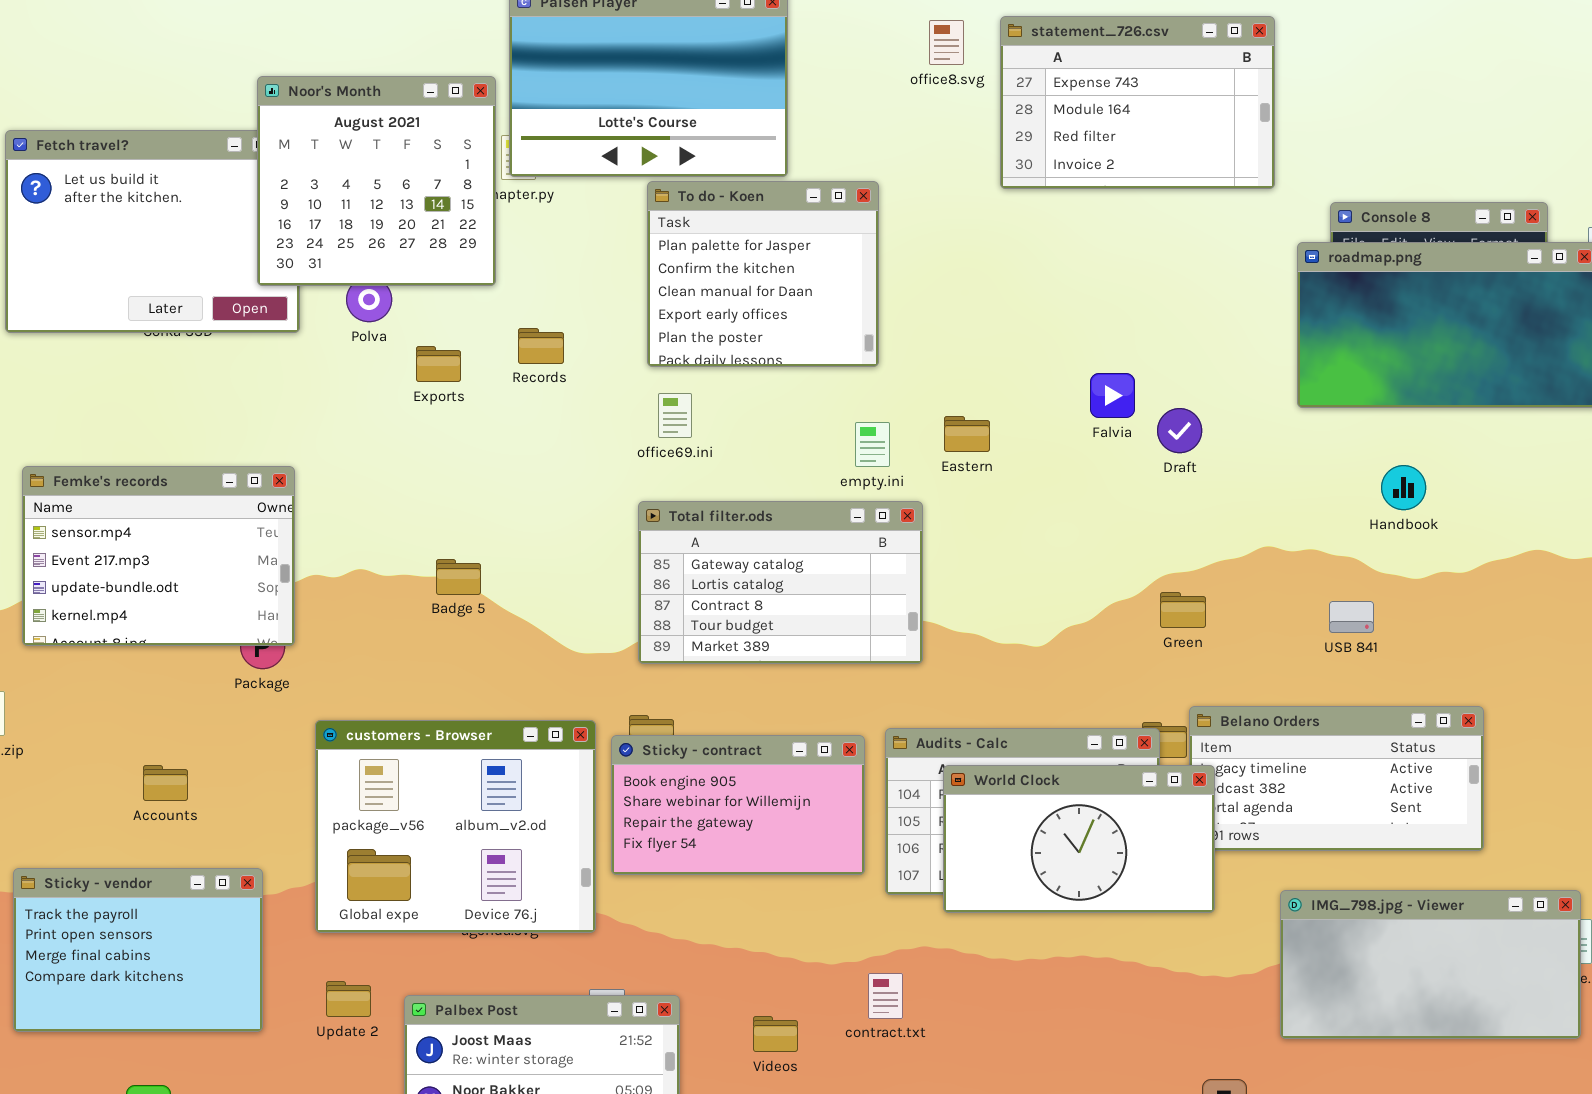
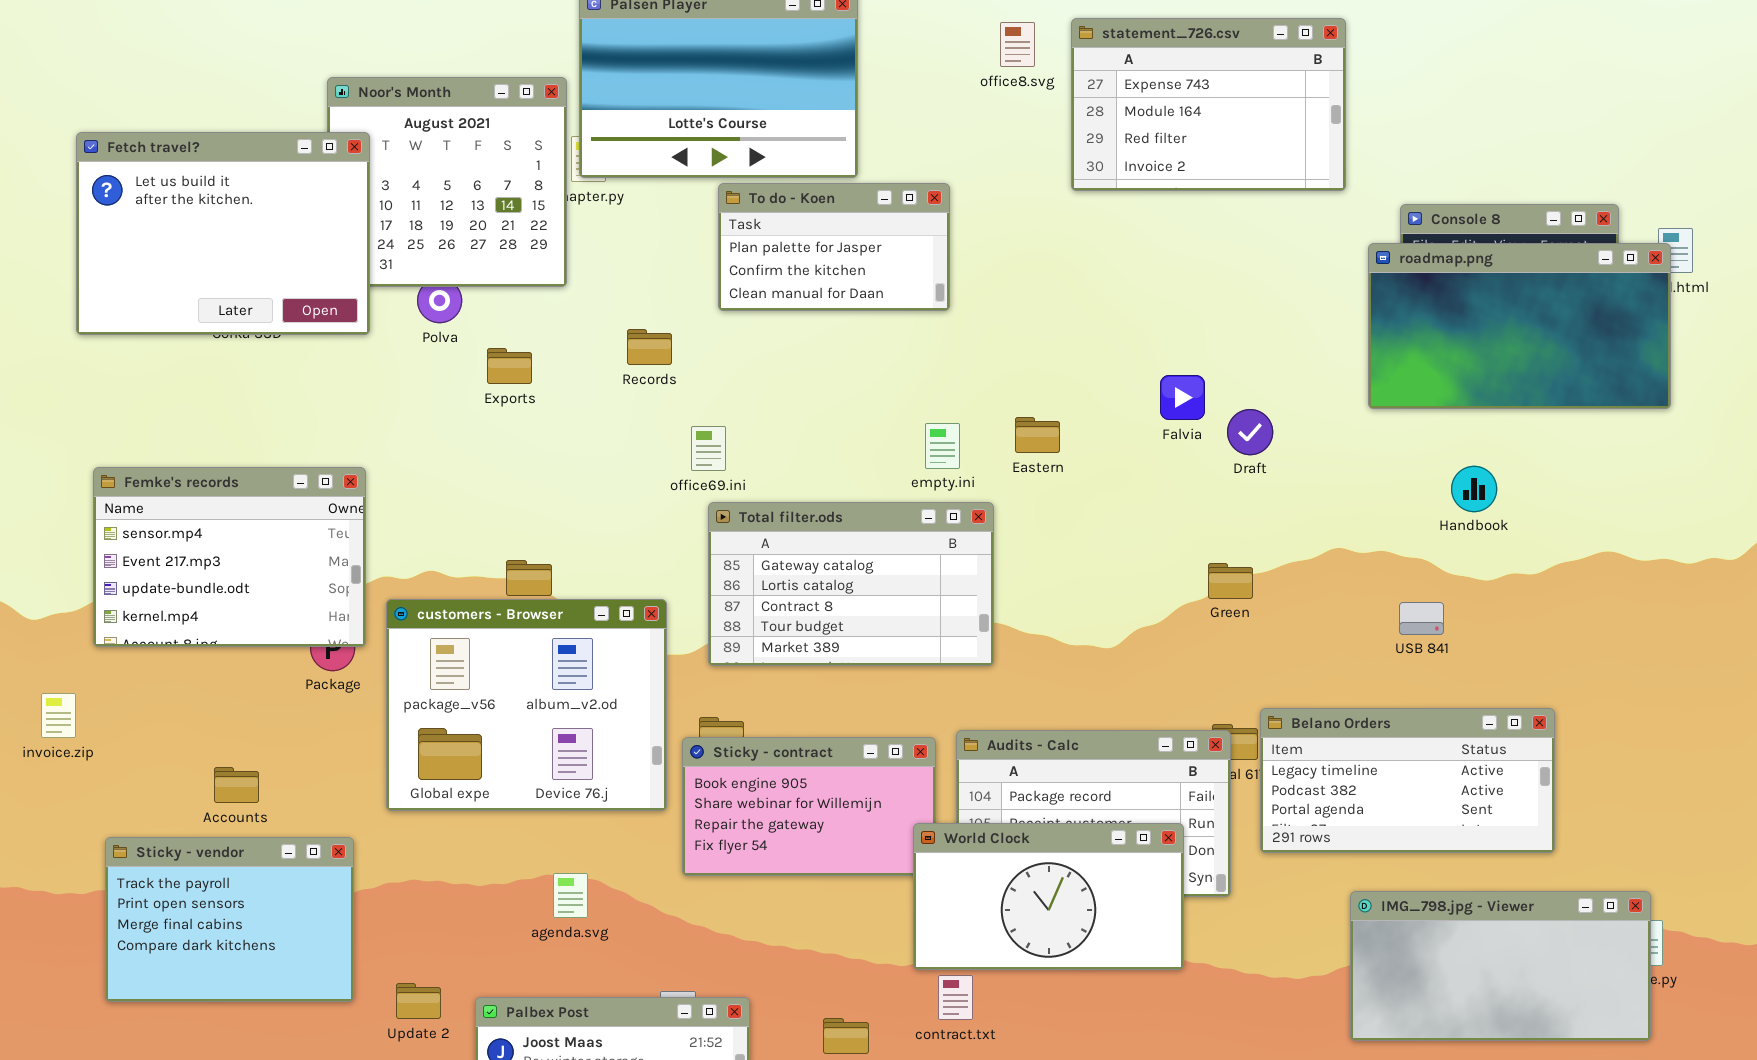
Fetch travel?: [5,130,300,333] -> [76,132,370,335], raised
To do - Koen: [647,181,879,367] -> [718,183,950,311], resized
Records: [518,328,564,364] -> [627,329,672,365], moved
office69.ini: [658,393,692,438] -> [691,426,726,471], moved
Green: [1160,592,1206,628] -> [1208,563,1253,599], moved
customers - Browser: [315,720,596,933] -> [386,599,667,811], moved
World Clock: [943,765,1215,913] -> [913,823,1184,970], moved
Sticky - vendor: [13,868,263,1032] -> [105,837,354,1002], moved

